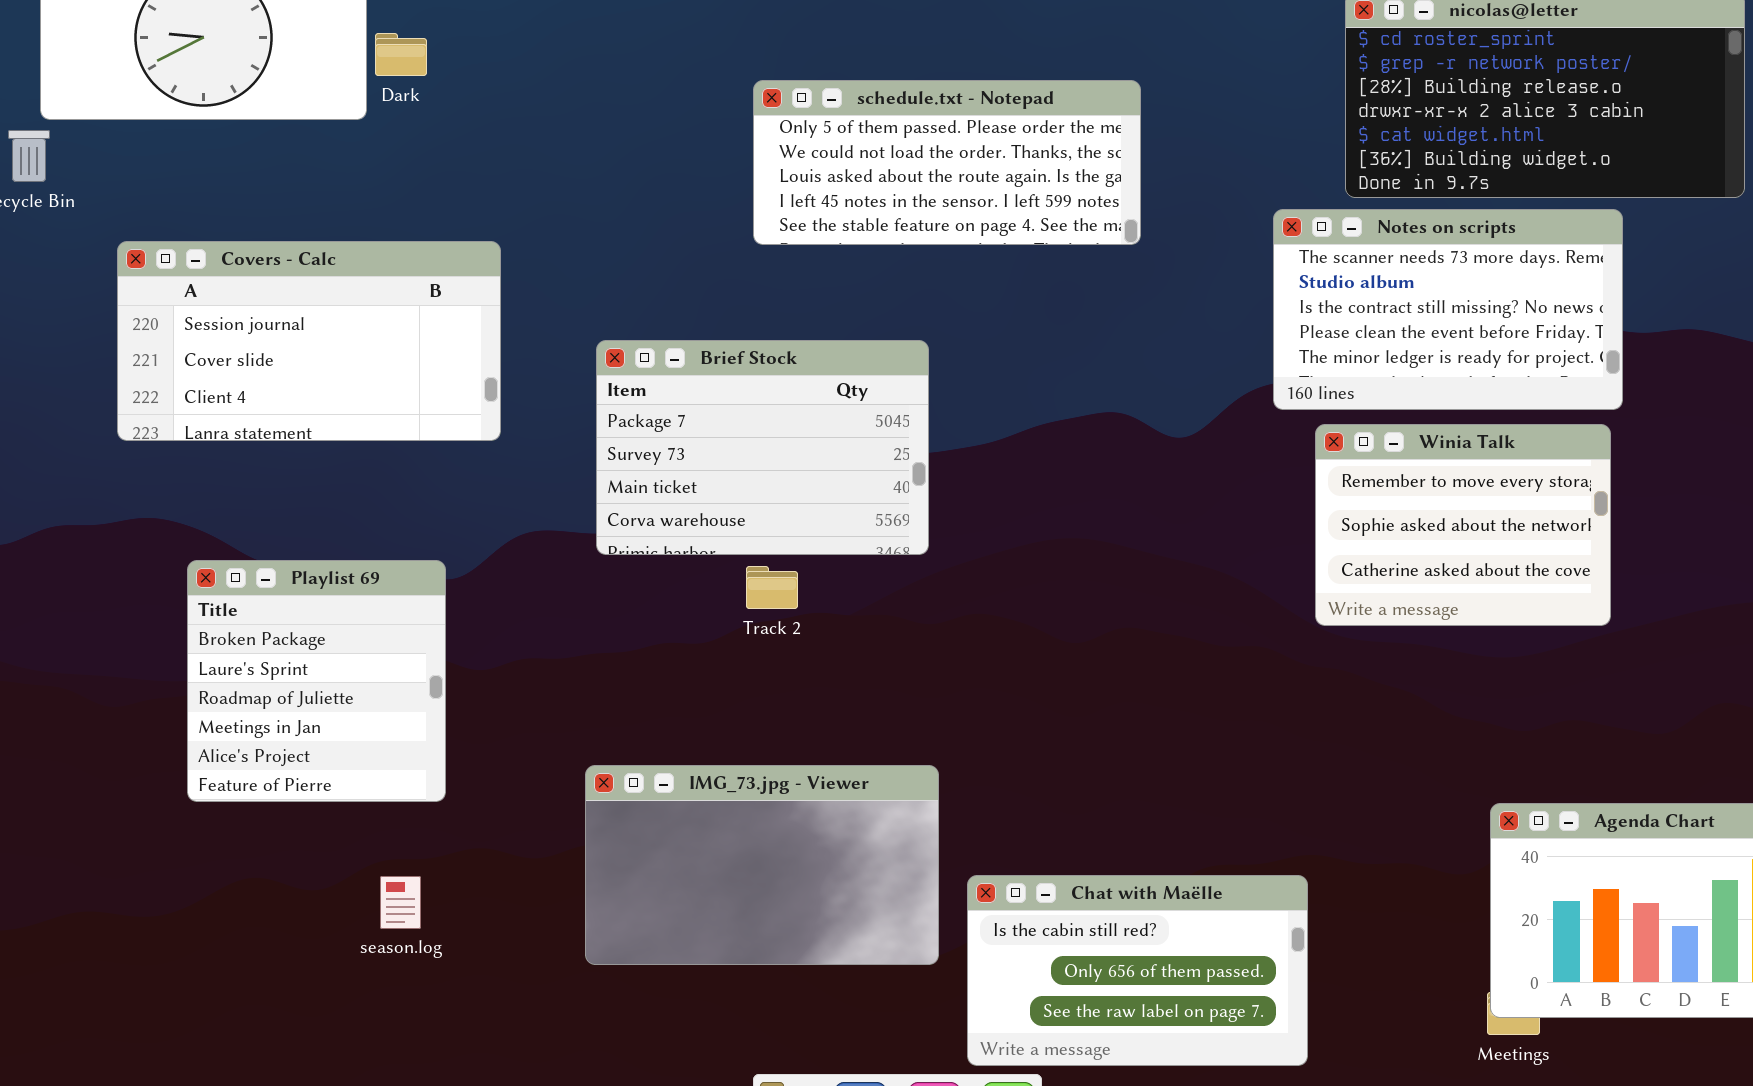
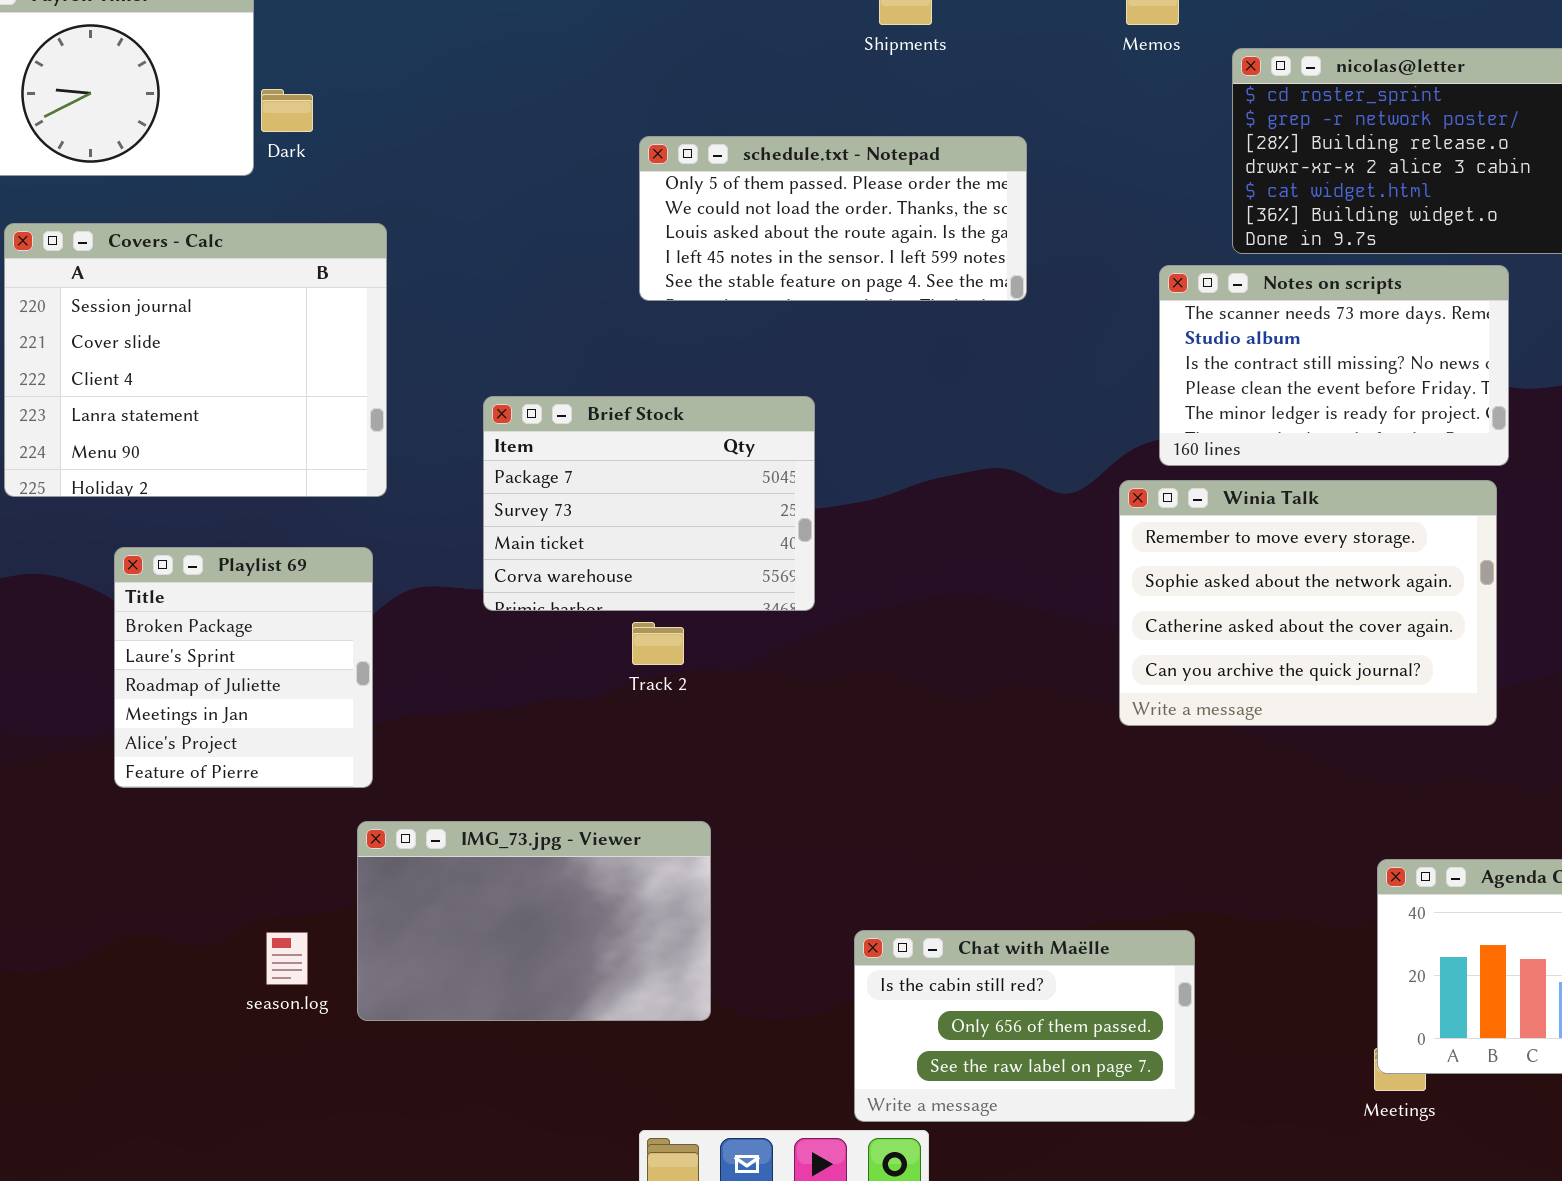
Covers - Calc: [117,241,501,441] -> [4,223,387,497], resized
Winia Talk: [1315,424,1611,626] -> [1119,480,1497,726], resized
Playlist 69: [187,560,446,802] -> [114,547,373,788], moved
IMG_73.jpg - Viewer: [585,765,939,965] -> [357,821,711,1021], moved

